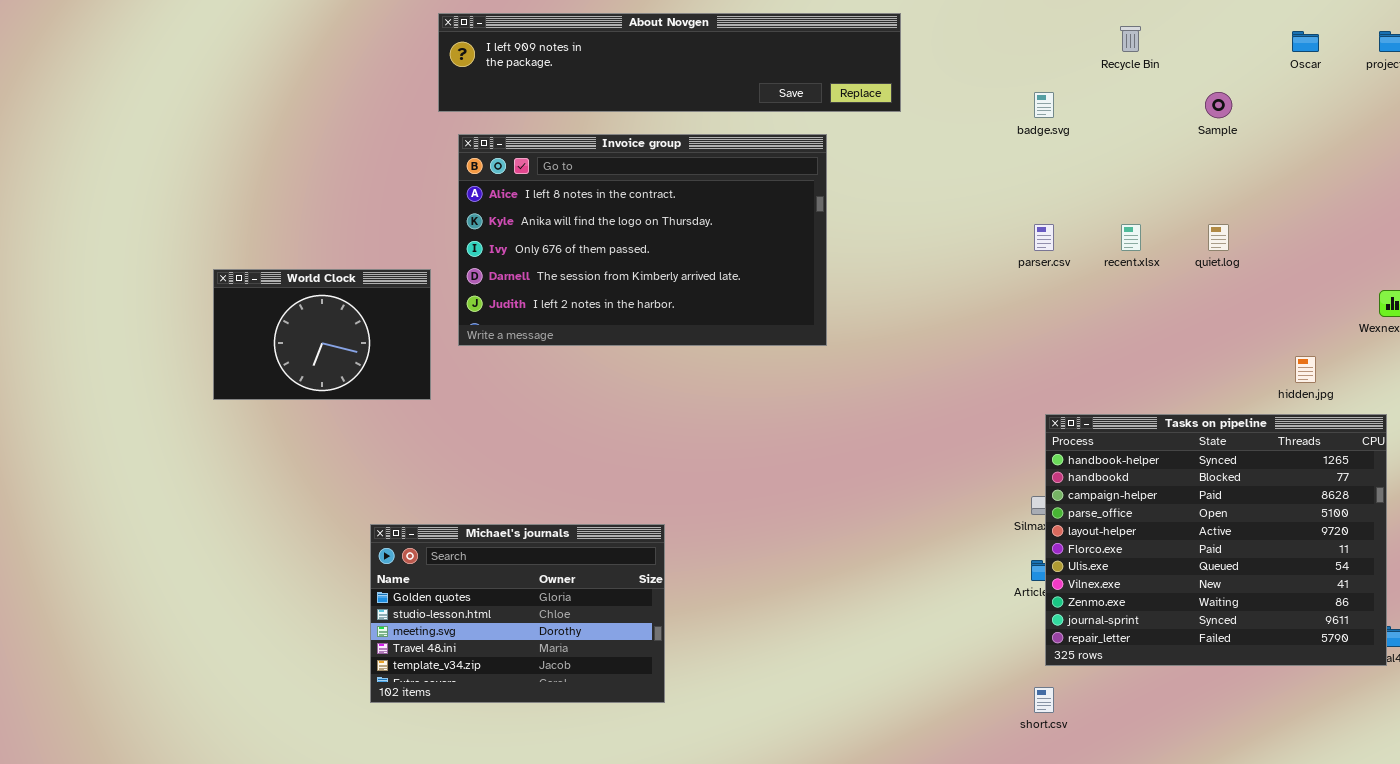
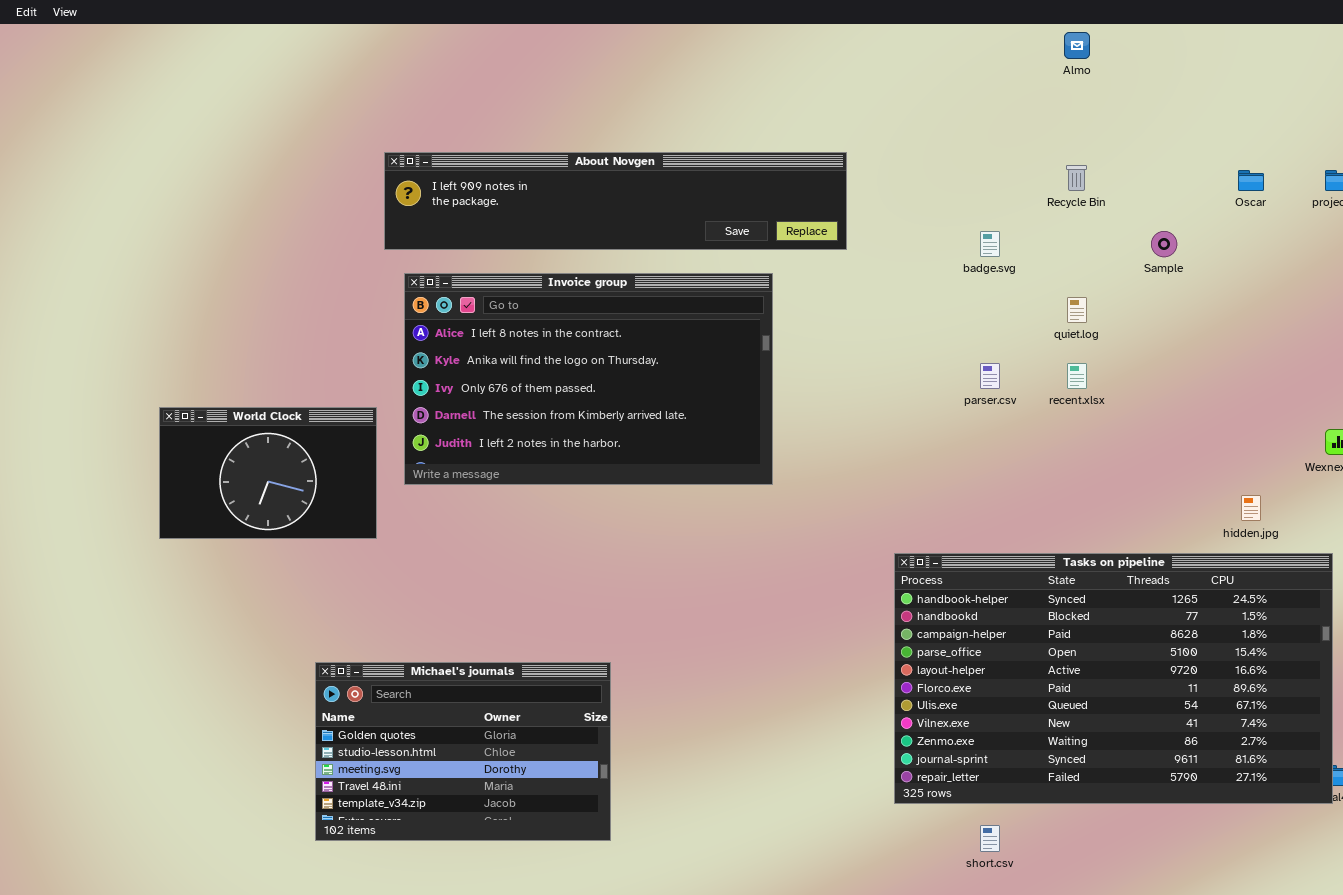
quiet.log: [1208,224,1229,251] -> [1067,297,1087,323], moved
Tasks on pipeline: [1045,414,1387,666] -> [894,553,1333,804], resized

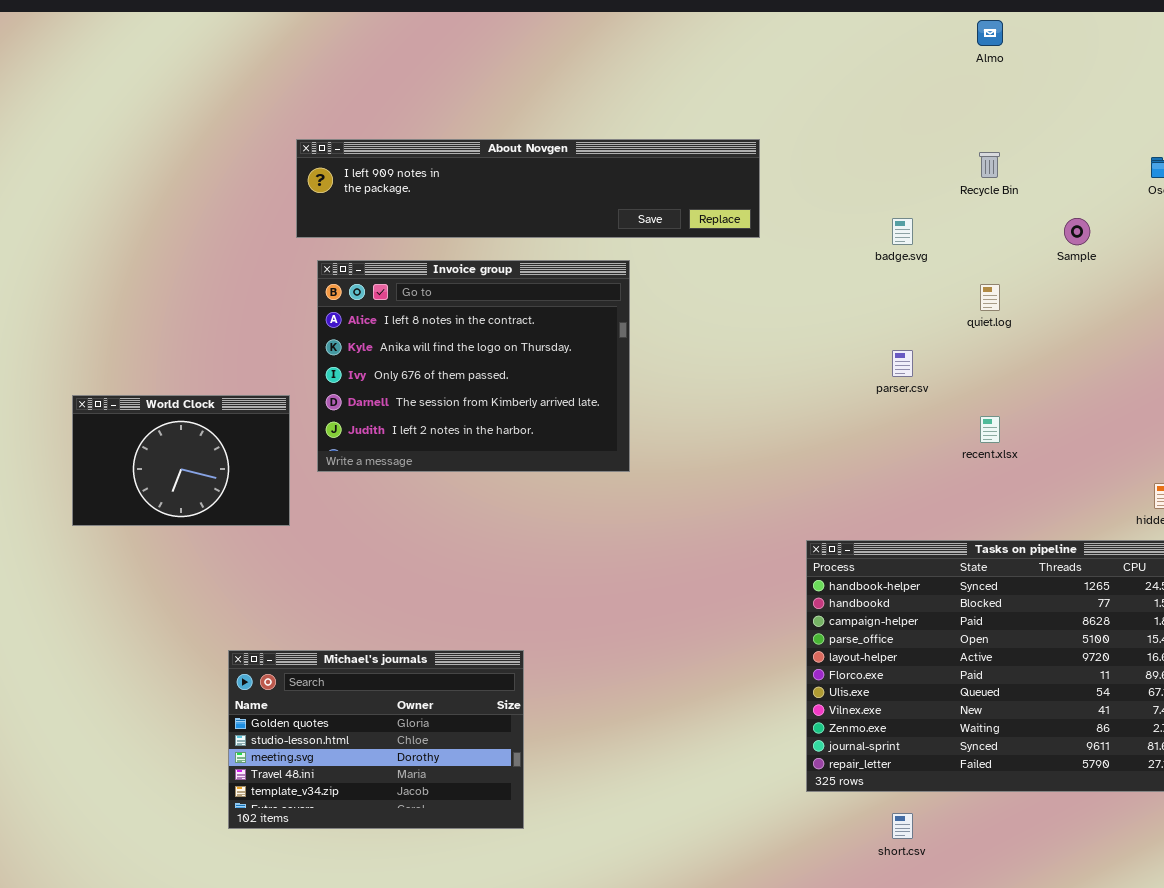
Invoice group: [404,273,773,485] -> [317,260,630,472], resized
recent.xlsx: [1067,363,1087,389] -> [980,416,1000,443], moved

